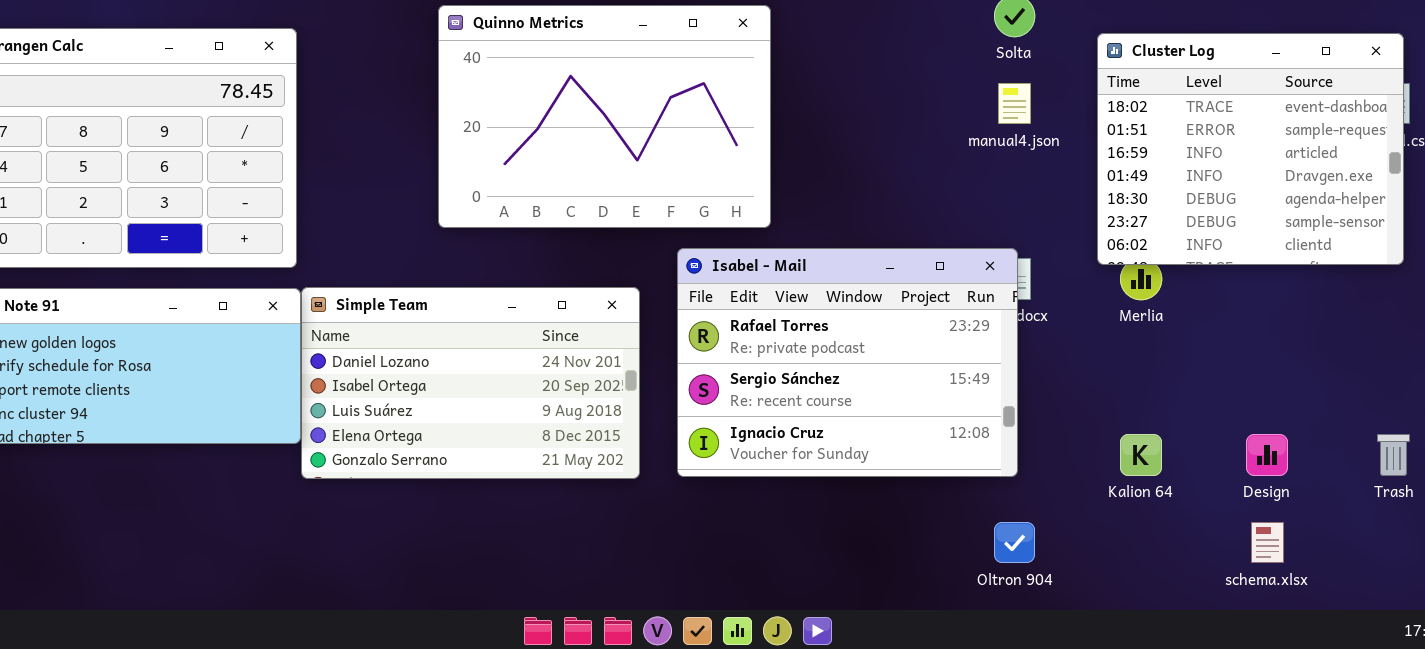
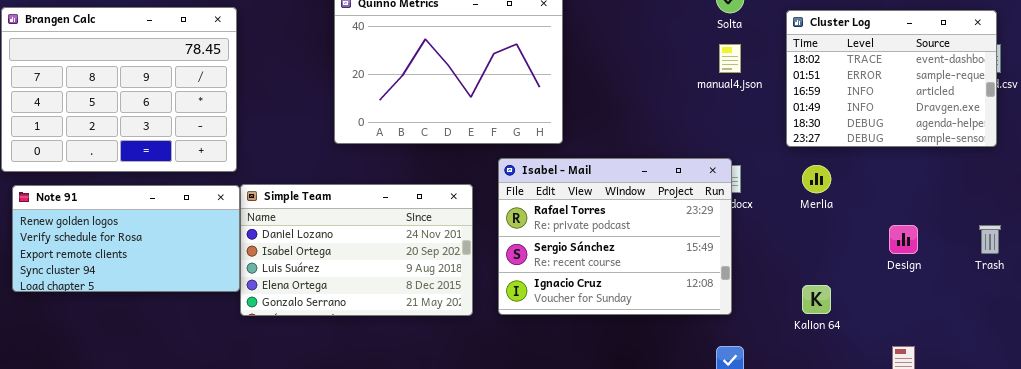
Cluster Log: [1097,33,1404,265] -> [786,10,997,147], resized
Design: [1246,434,1288,476] -> [889,225,918,254], moved
Trash: [1377,434,1410,476] -> [979,225,1001,254], moved

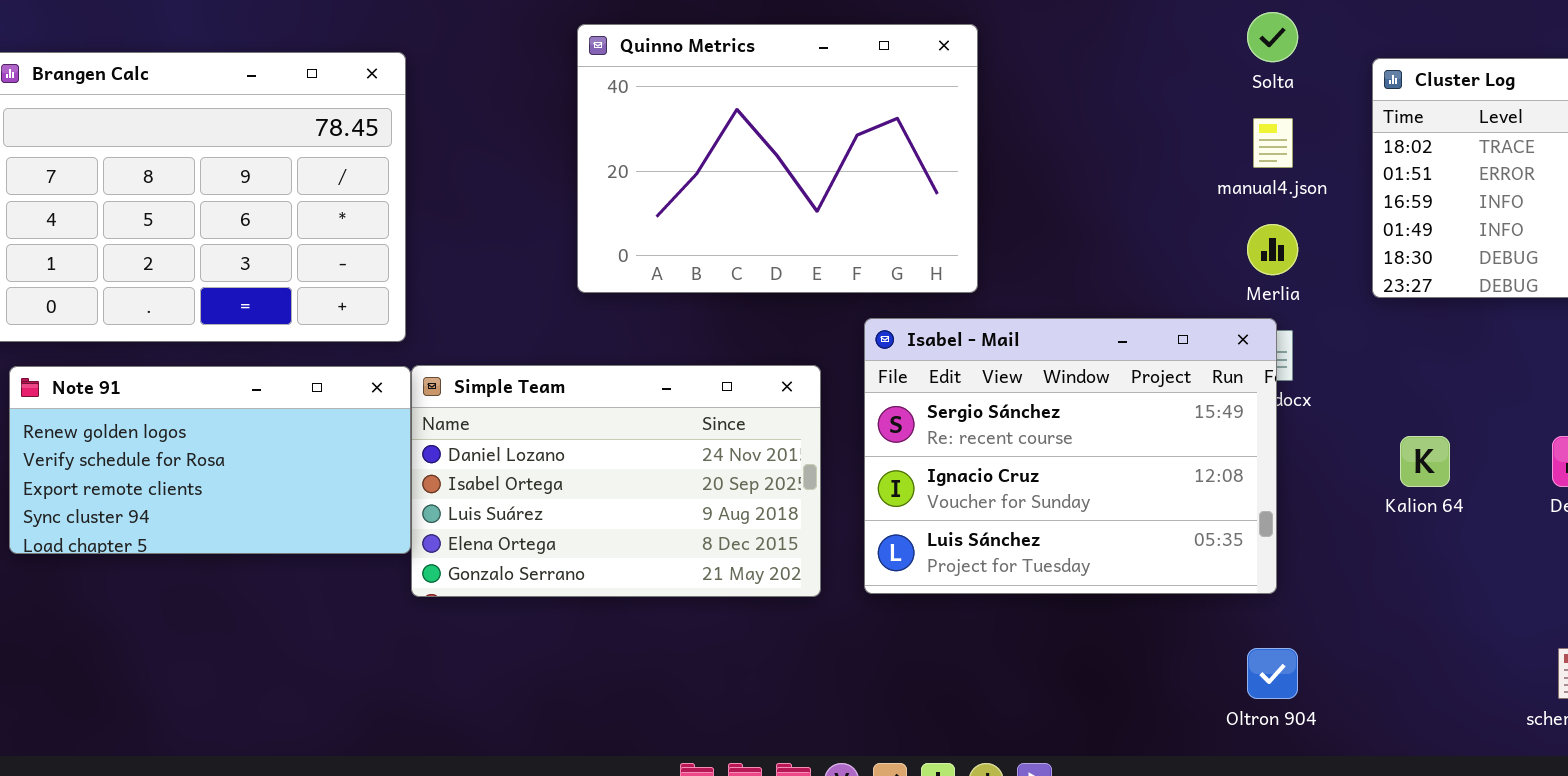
Isabel - Mail: [498,158,732,315] -> [864,318,1277,594], scrolled down 1 row
Merlia: [802,165,831,193] -> [1247,224,1298,275], moved
Kalion 64: [802,285,831,314] -> [1400,436,1450,487], moved

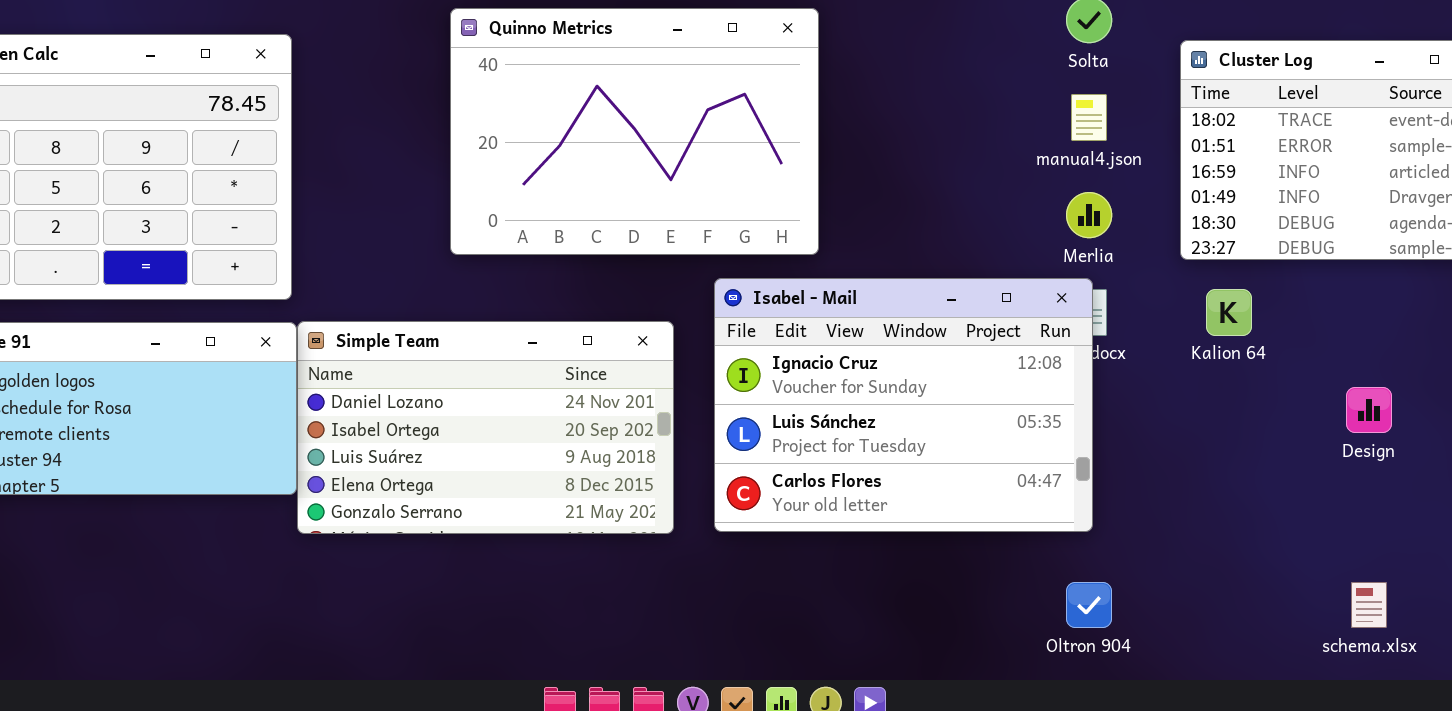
Isabel - Mail: [864,318,1277,594] -> [714,278,1093,532], scrolled down 1 row
Kalion 64: [1400,436,1450,487] -> [1206,289,1252,336], moved

